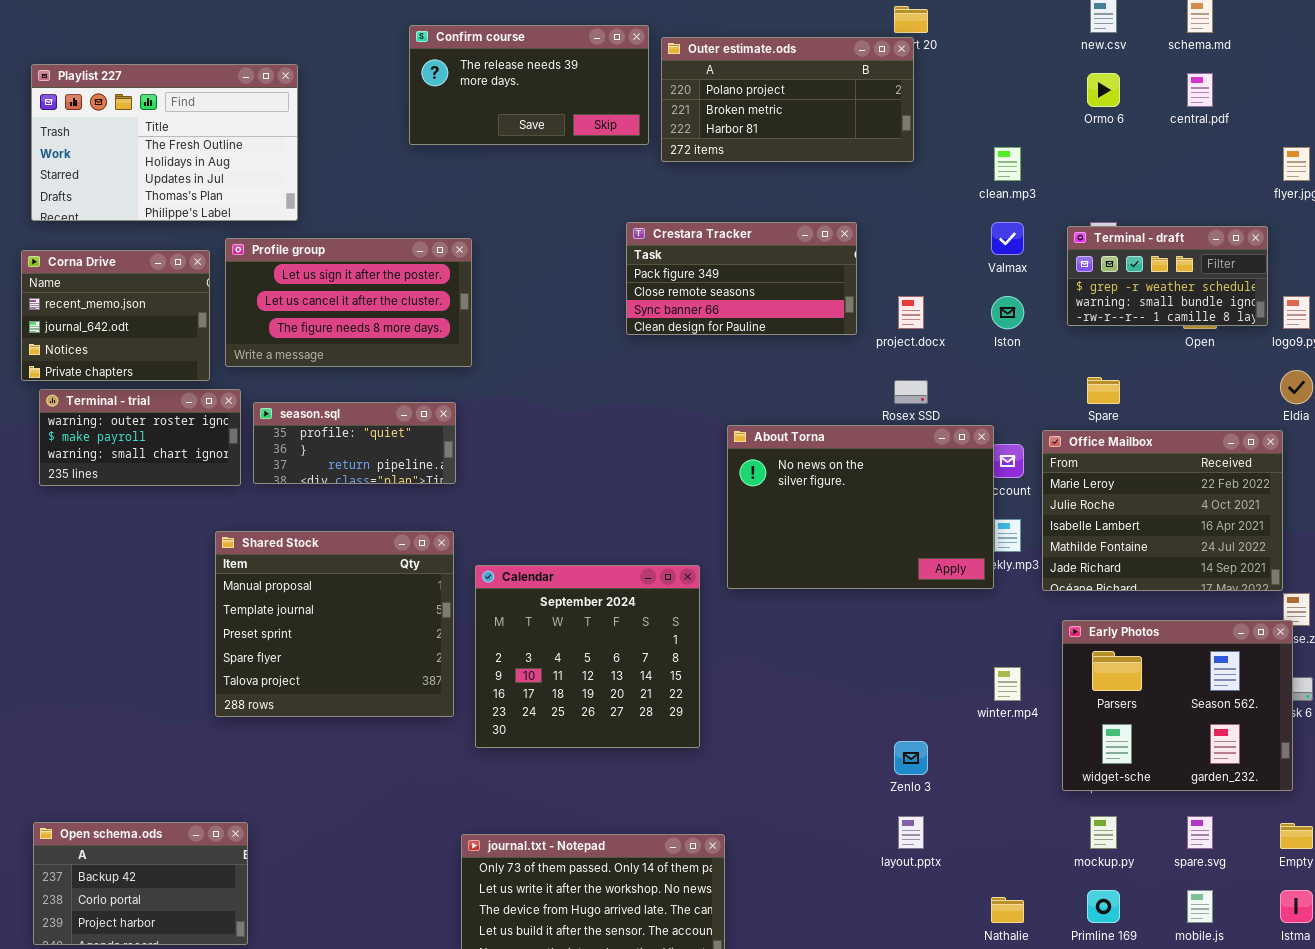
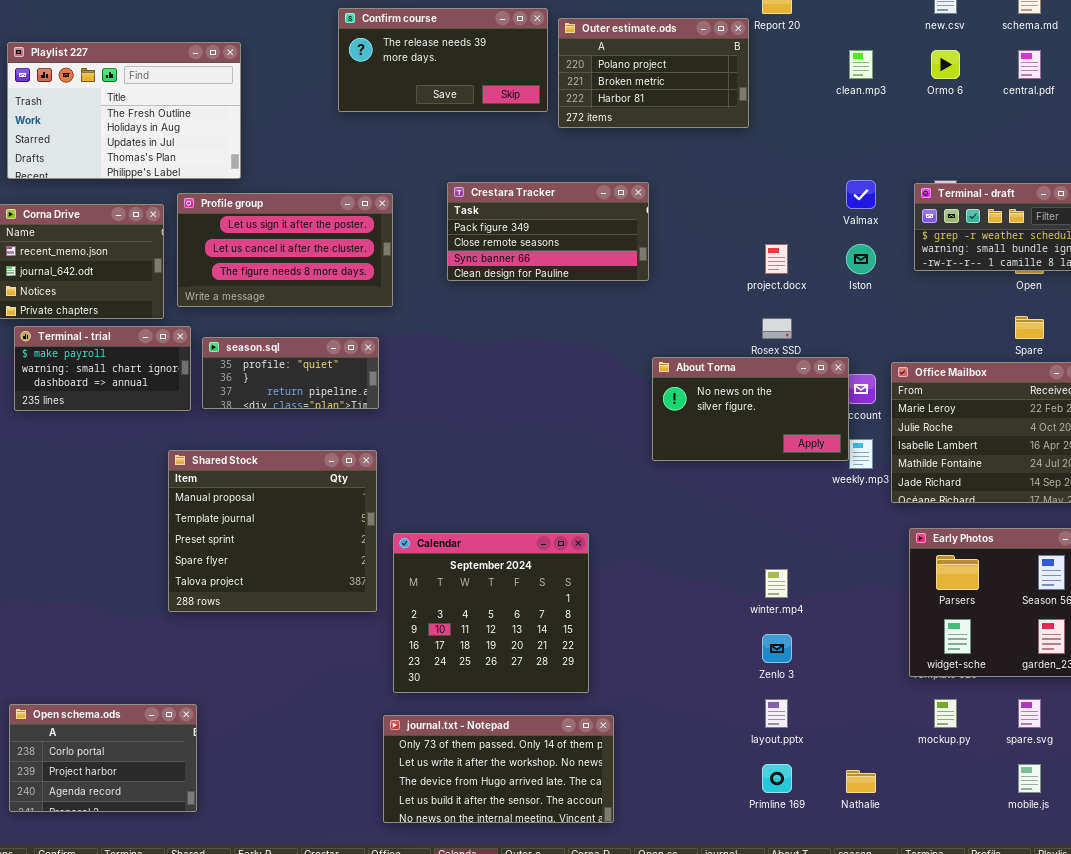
Outer estimate.ods: [661,37,914,162] -> [558,18,749,128], resized
clean.mp3: [994,147,1021,181] -> [849,50,873,79], moved
Crestara Tracker: [626,222,857,335] -> [447,182,649,281], moved
Spare: [1087,377,1120,404] -> [1015,316,1044,339], moved
Terminal - trial: [39,389,241,486] -> [14,326,191,411], scrolled down 1 row
About Torna: [727,425,994,589] -> [652,357,849,461], resized
Calendar: [475,565,700,748] -> [393,533,589,693], moved
winter.mp4: [994,667,1021,701] -> [765,569,788,598], moved
Open schema.ods: [33,822,248,945] -> [9,704,197,812], scrolled down 1 row
Primline 169: [1087,890,1120,923] -> [762,764,792,793], moved

